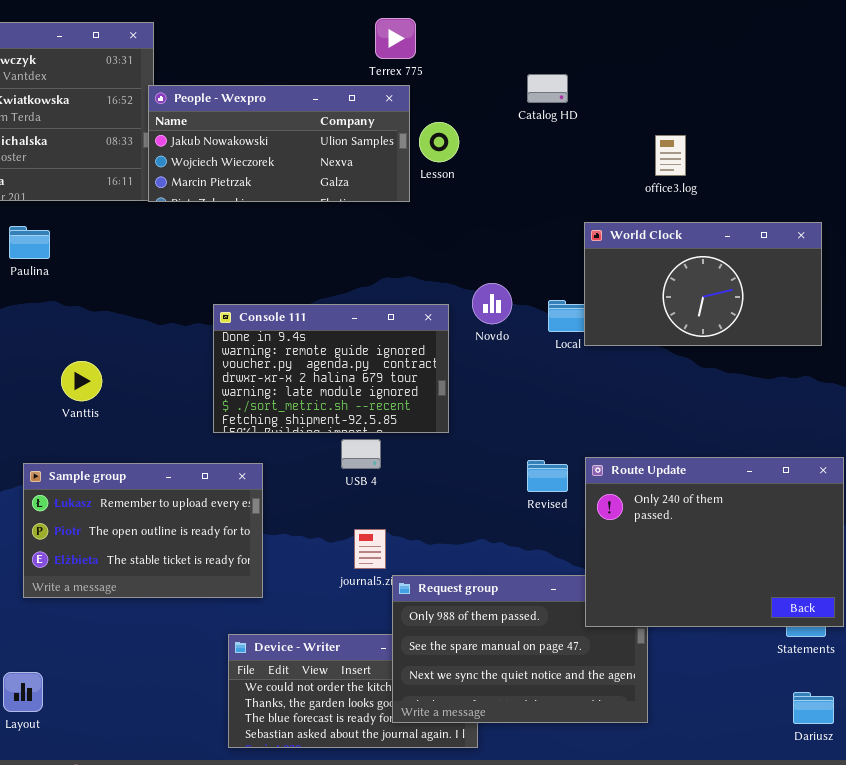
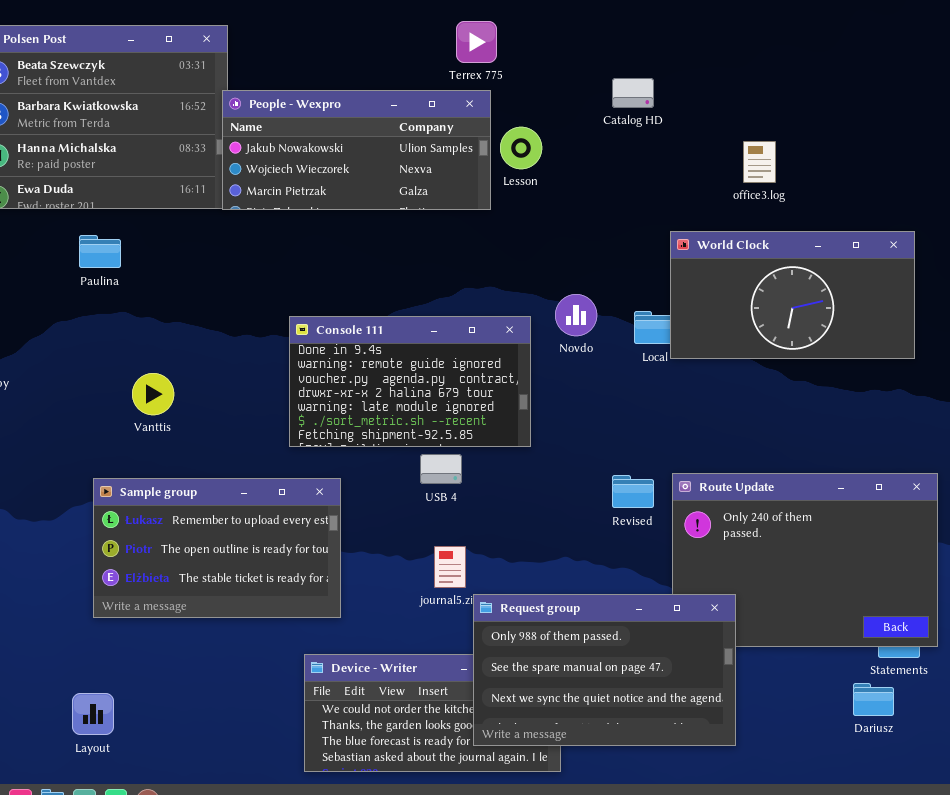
Request group: [392,575,648,723] -> [473,594,736,746], raised
Dariusz: [793,692,834,724] -> [853,683,894,716], moved

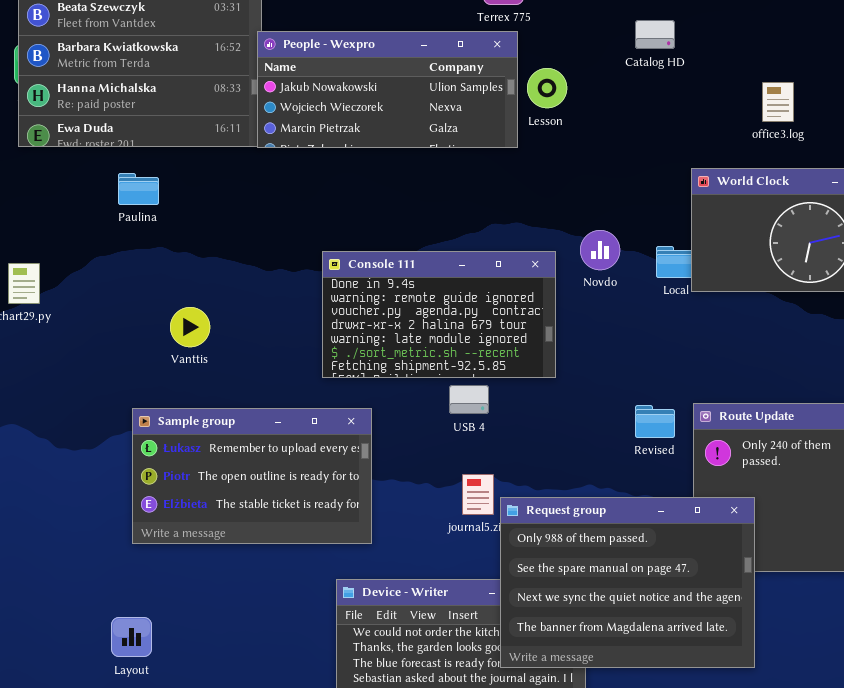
Request group: [473,594,736,746] -> [500,497,755,668], resized

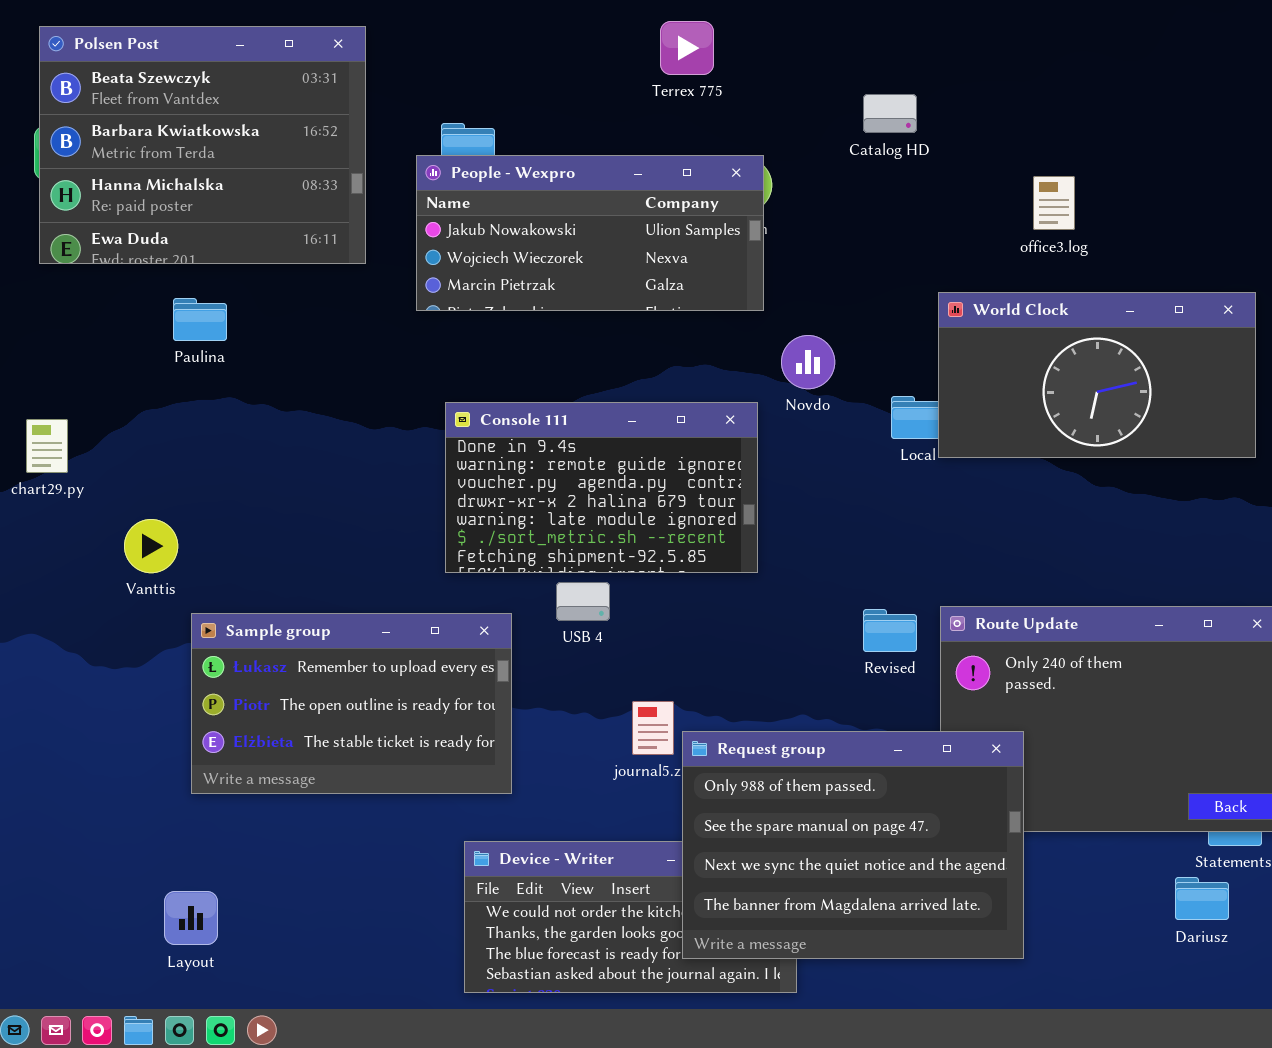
People - Wexpro: [257,31,518,148] -> [416,155,764,311], moved
Novdo: [580,230,620,270] -> [781,335,835,389], moved
Vanttis: [170,307,210,347] -> [124,519,178,573], moved
USB 4: [449,385,489,414] -> [556,582,610,621], moved

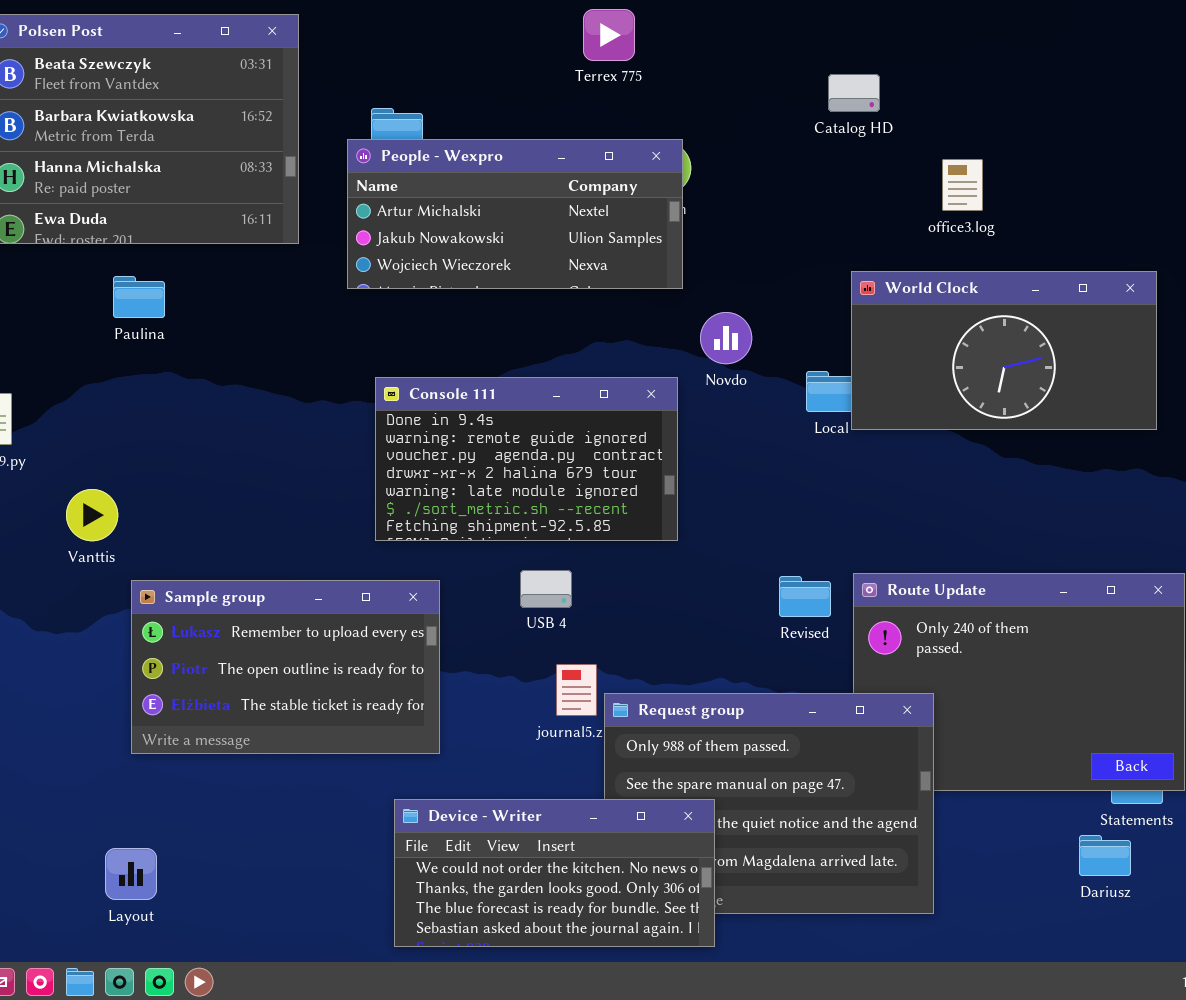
Catalog HD: [863,94,917,133] -> [828,74,880,112], moved
People - Wexpro: [416,155,764,311] -> [347,139,683,289], scrolled up 1 row
USB 4: [556,582,610,621] -> [520,570,572,608], moved
Device - Writer: [464,841,797,993] -> [394,799,715,947], raised

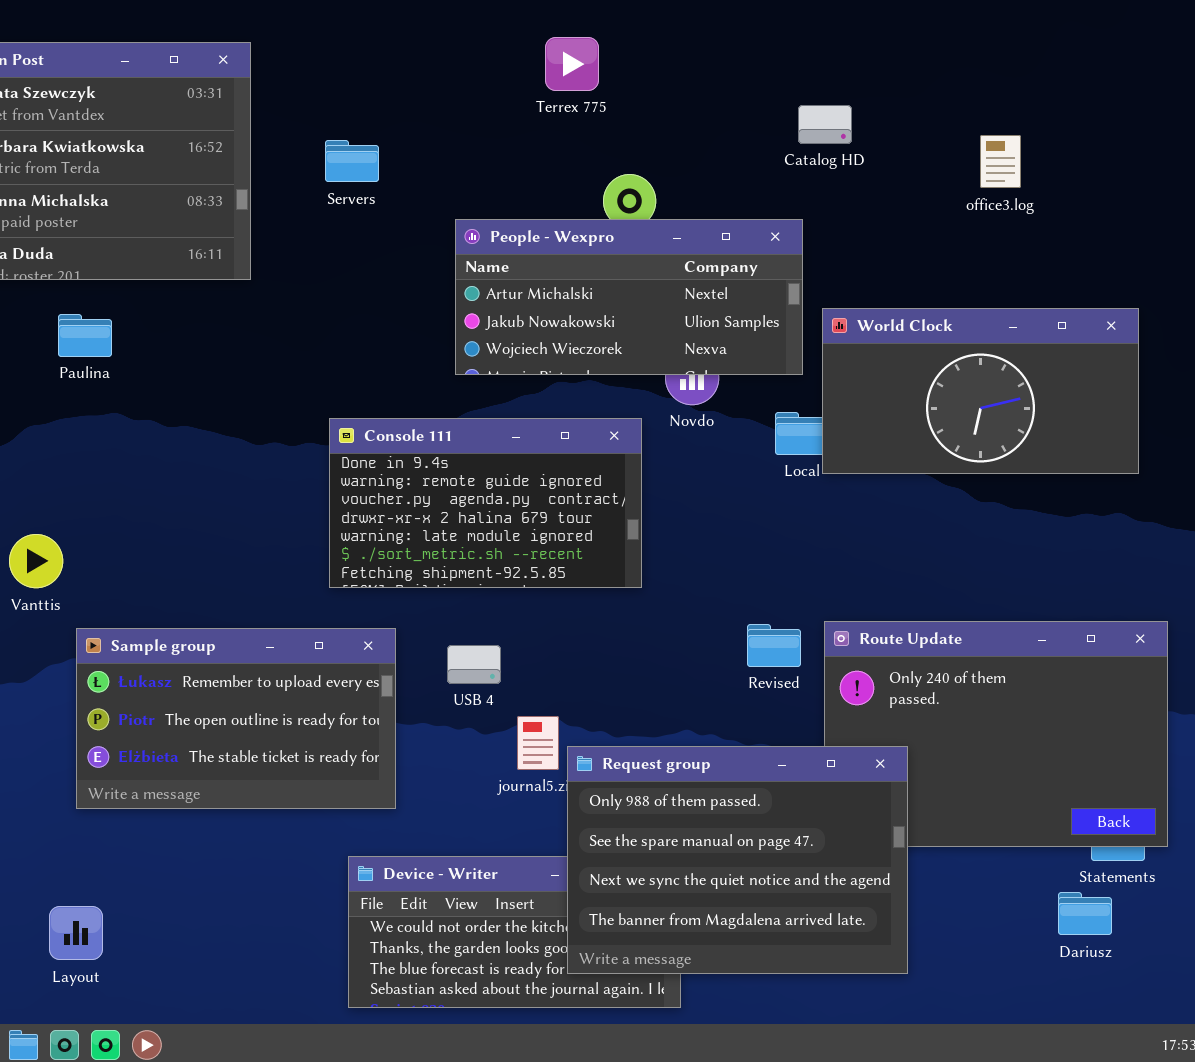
People - Wexpro: [347,139,683,289] -> [455,219,803,375], moved
office3.log: [942,159,983,211] -> [980,135,1021,188], moved
USB 4: [520,570,572,608] -> [447,645,501,684], moved
Request group: [604,693,934,914] -> [567,746,908,974], raised

